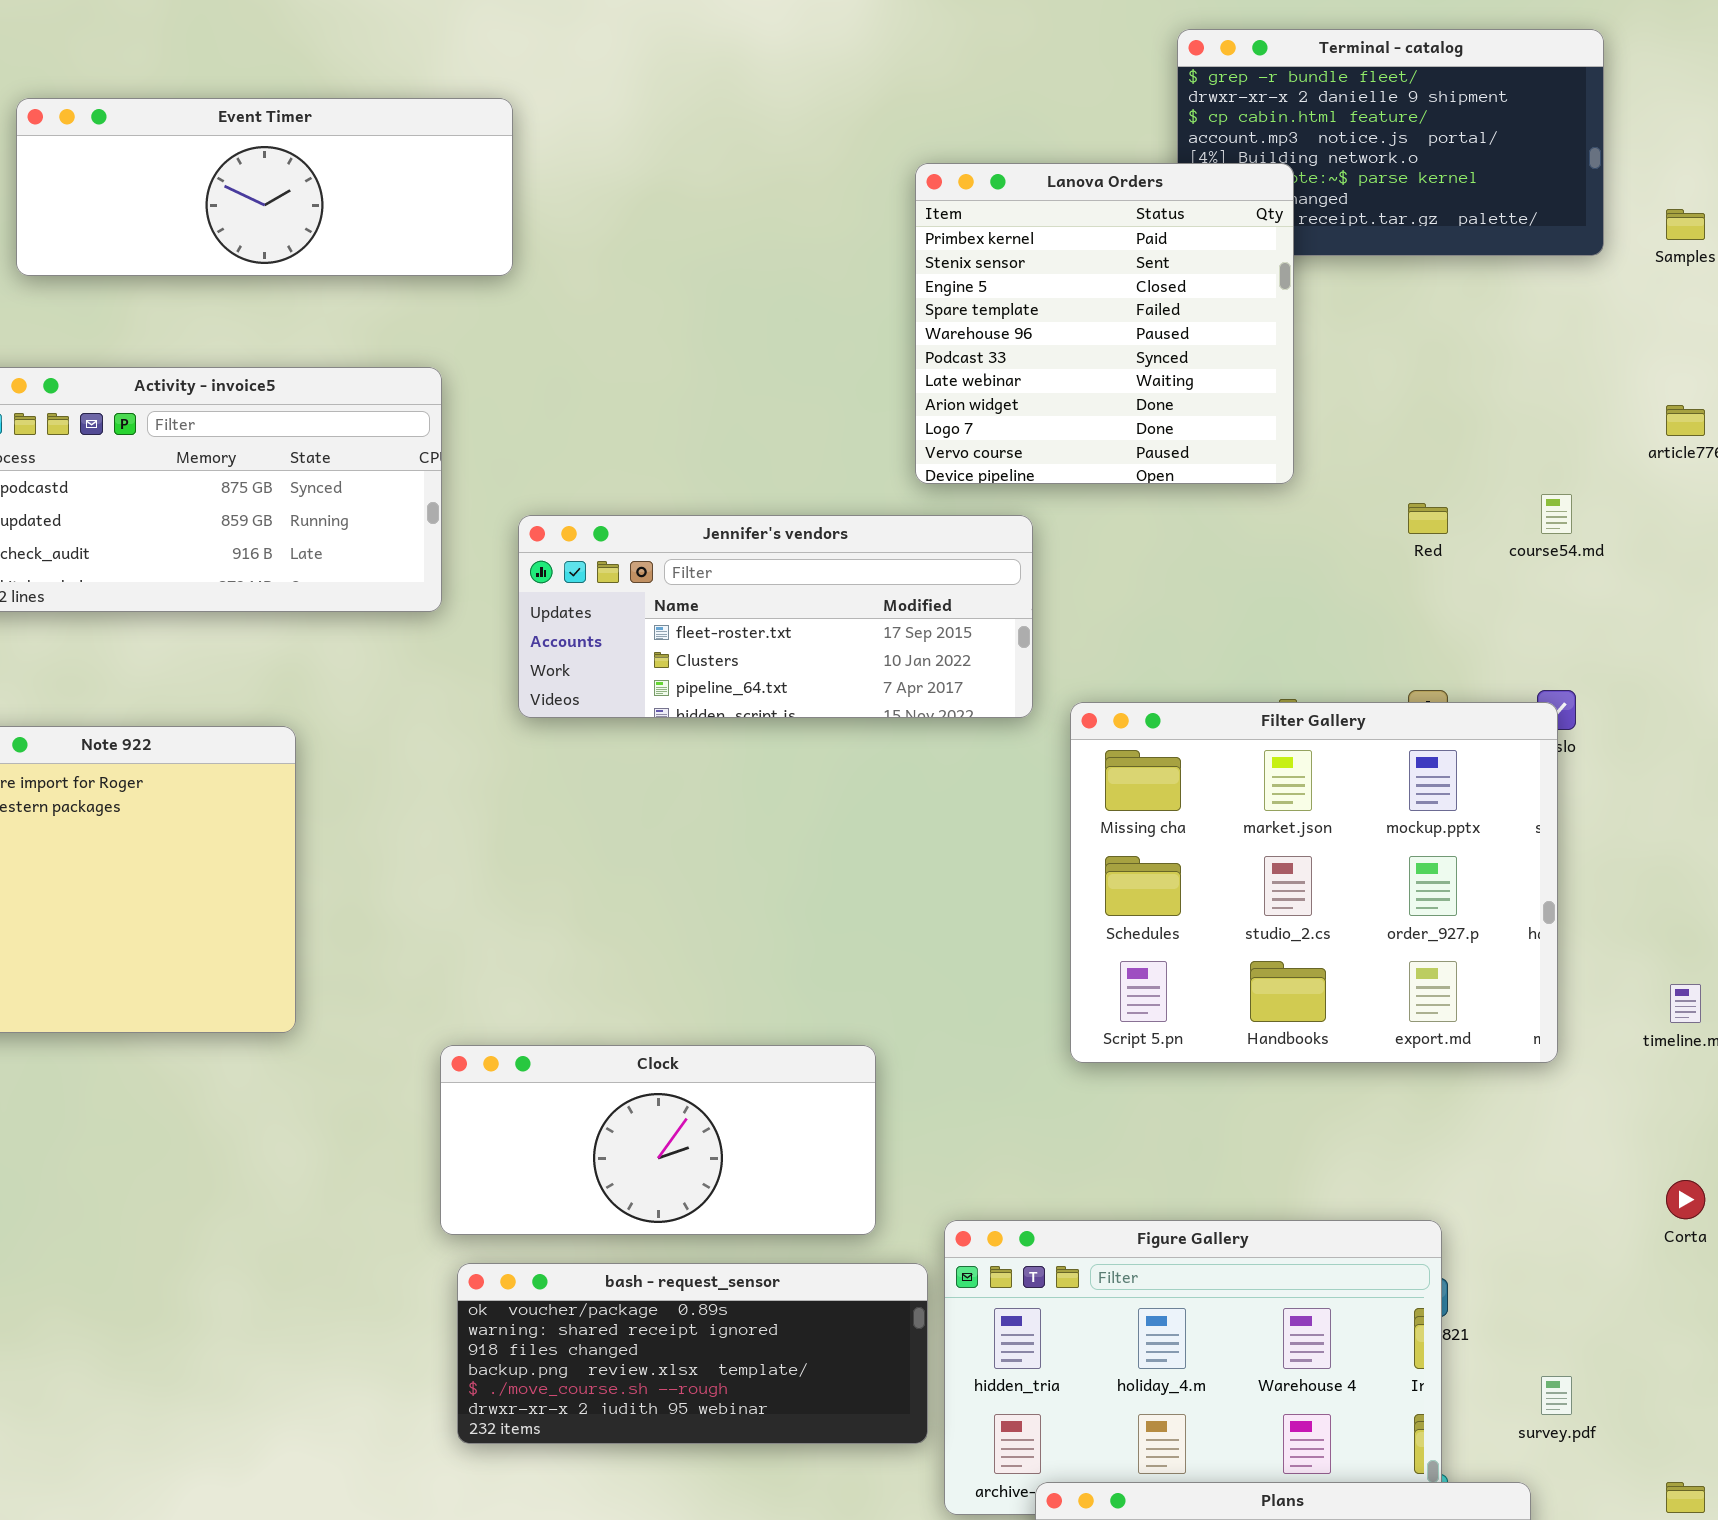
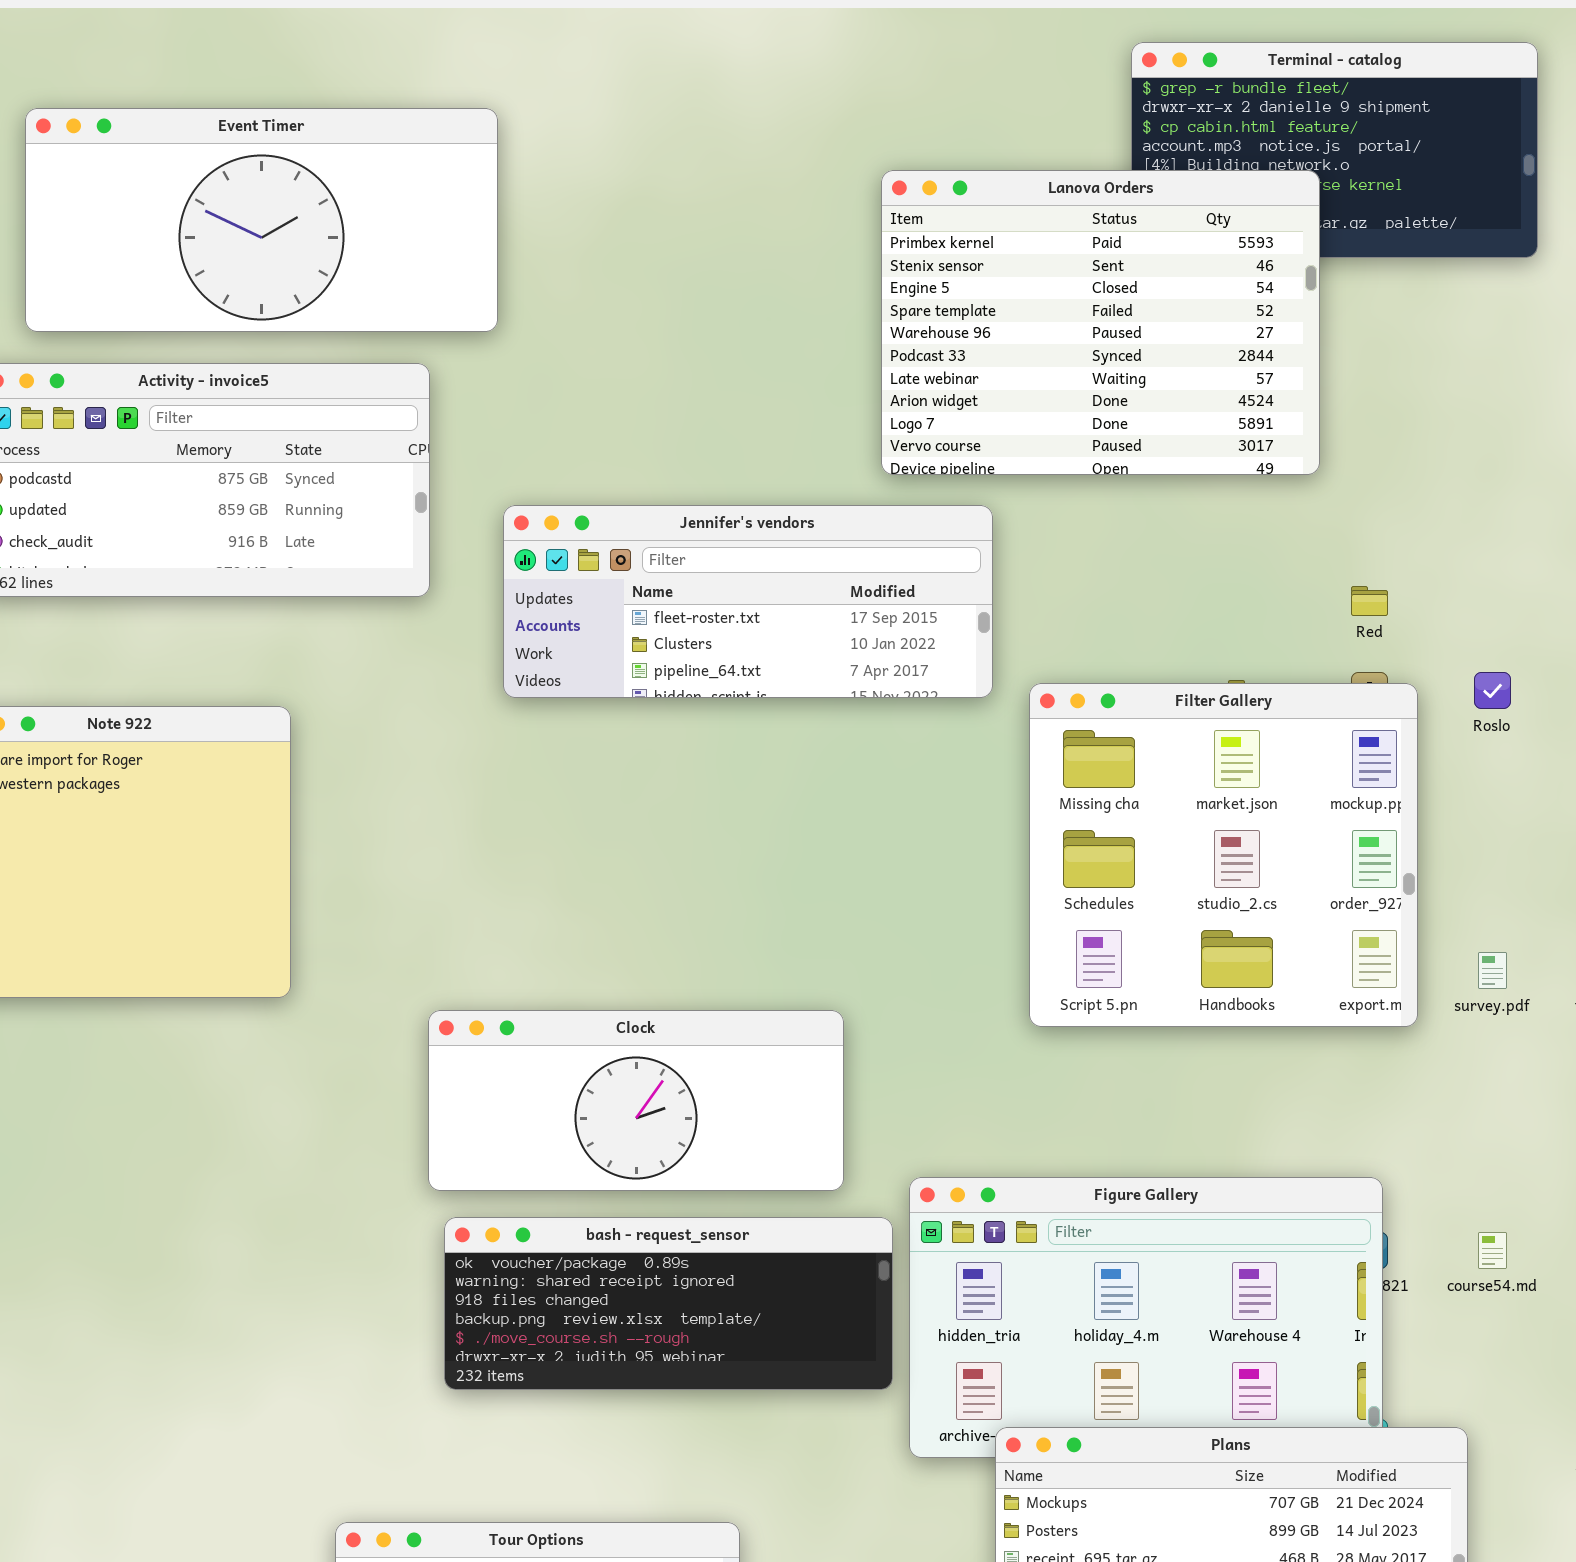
Event Timer: [16,98,513,276] -> [25,108,498,332], resized
Lanova Orders: [915,163,1294,484] -> [881,170,1320,475], resized
course54.md: [1541,494,1572,534] -> [1478,1232,1507,1269], moved
Red: [1408,503,1448,534] -> [1351,586,1388,616], moved
Filter Gallery: [1070,702,1558,1063] -> [1029,683,1418,1027], resized
survey.pdf: [1541,1376,1572,1415] -> [1478,952,1507,989], moved

